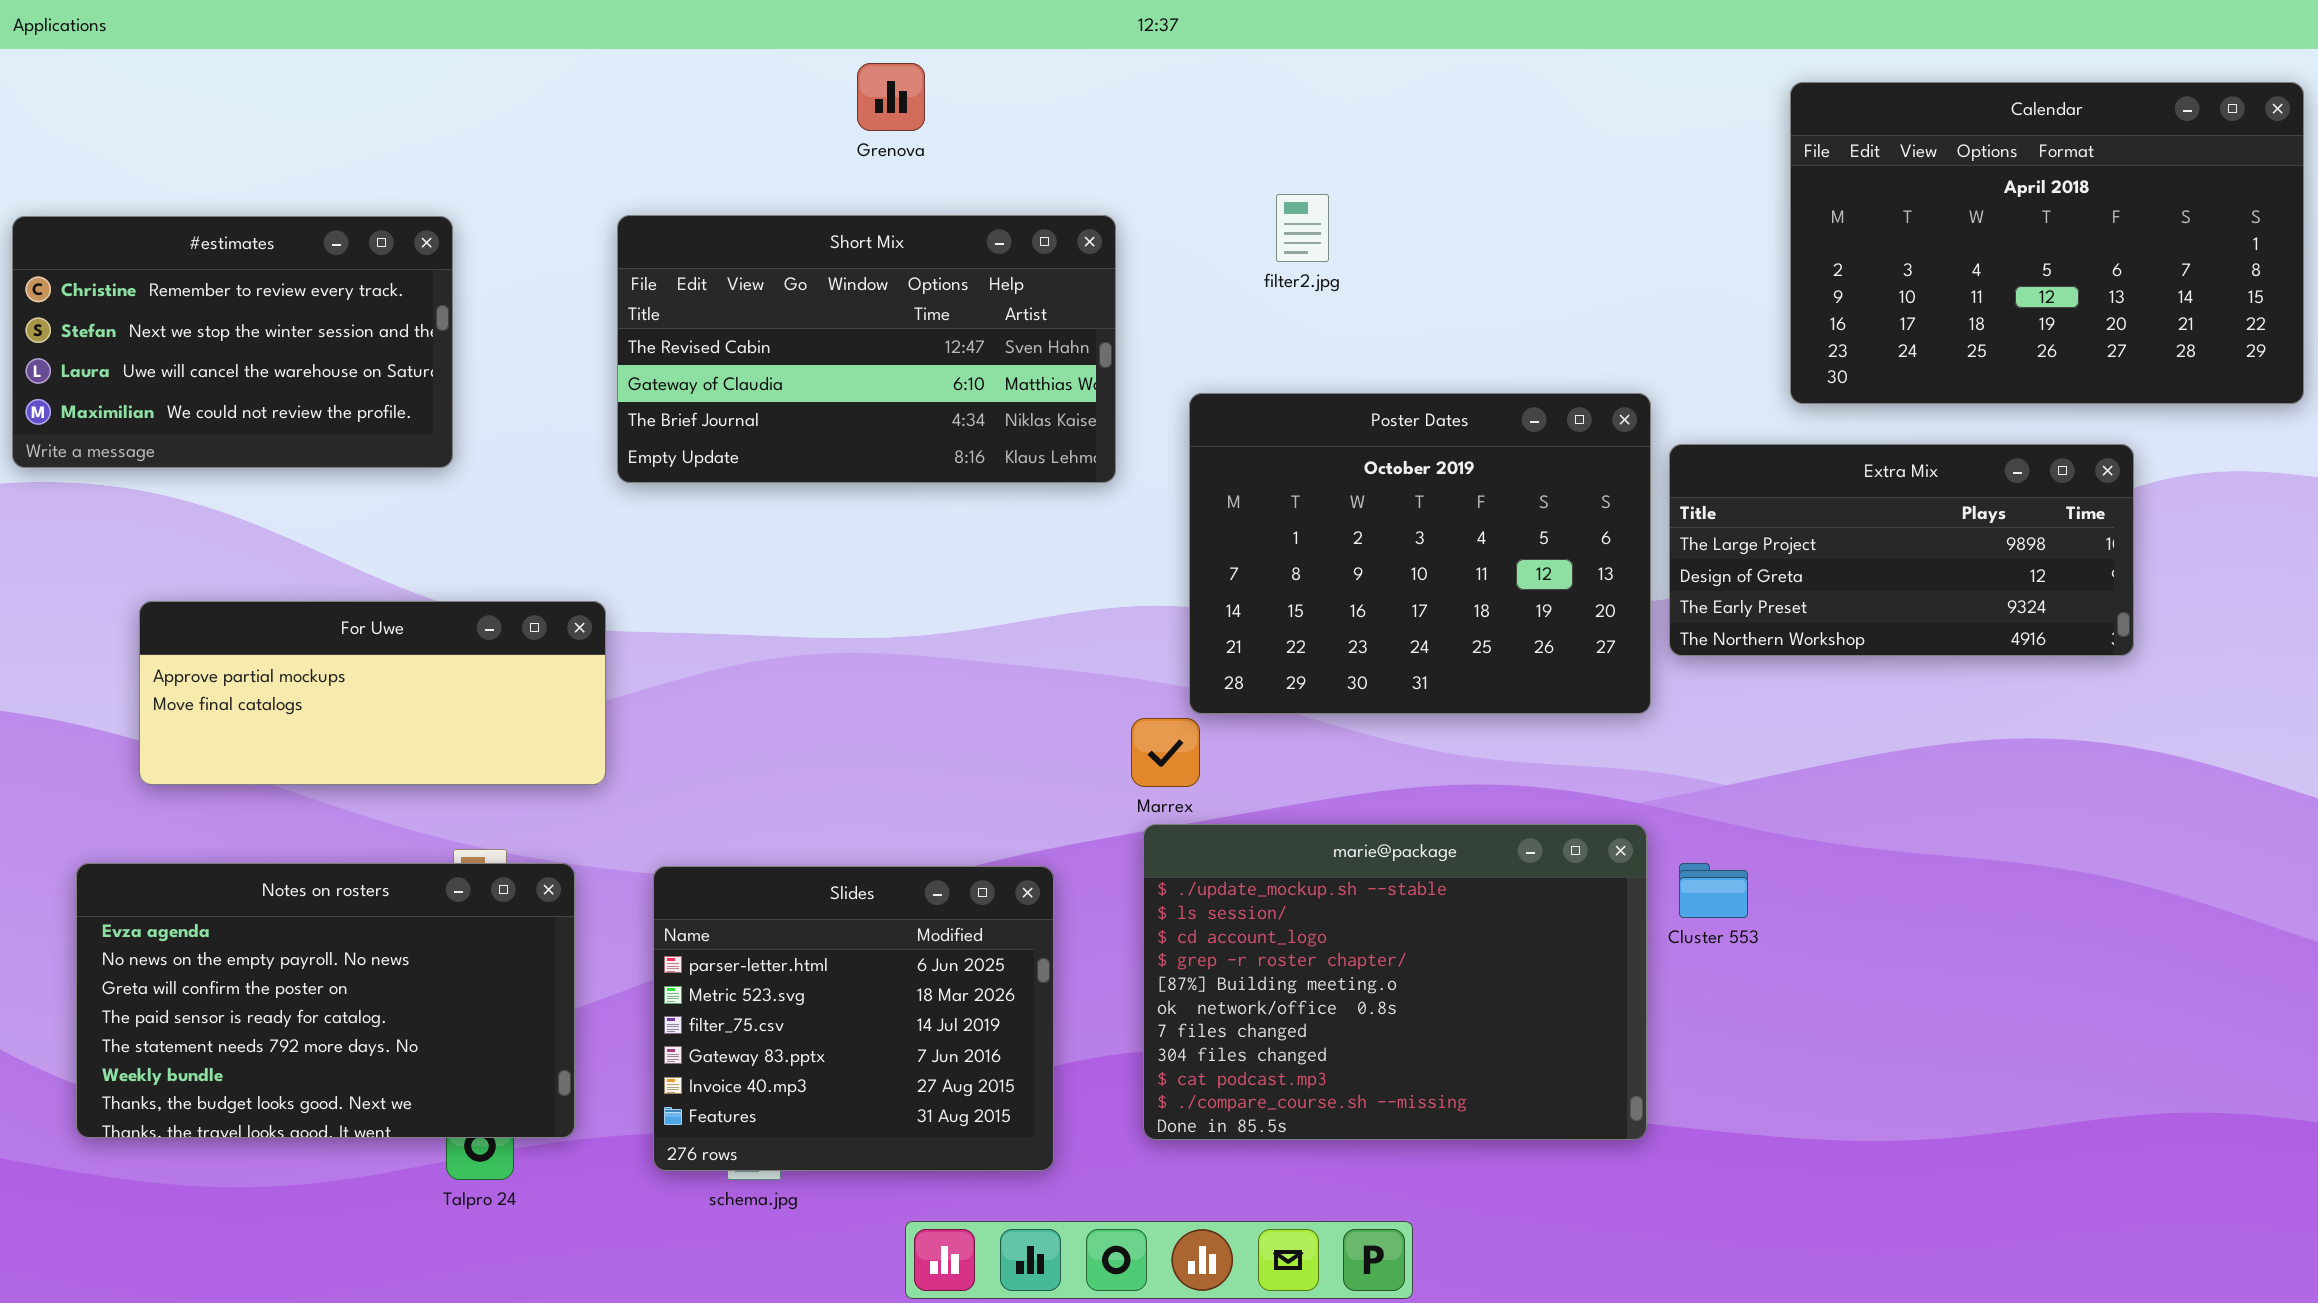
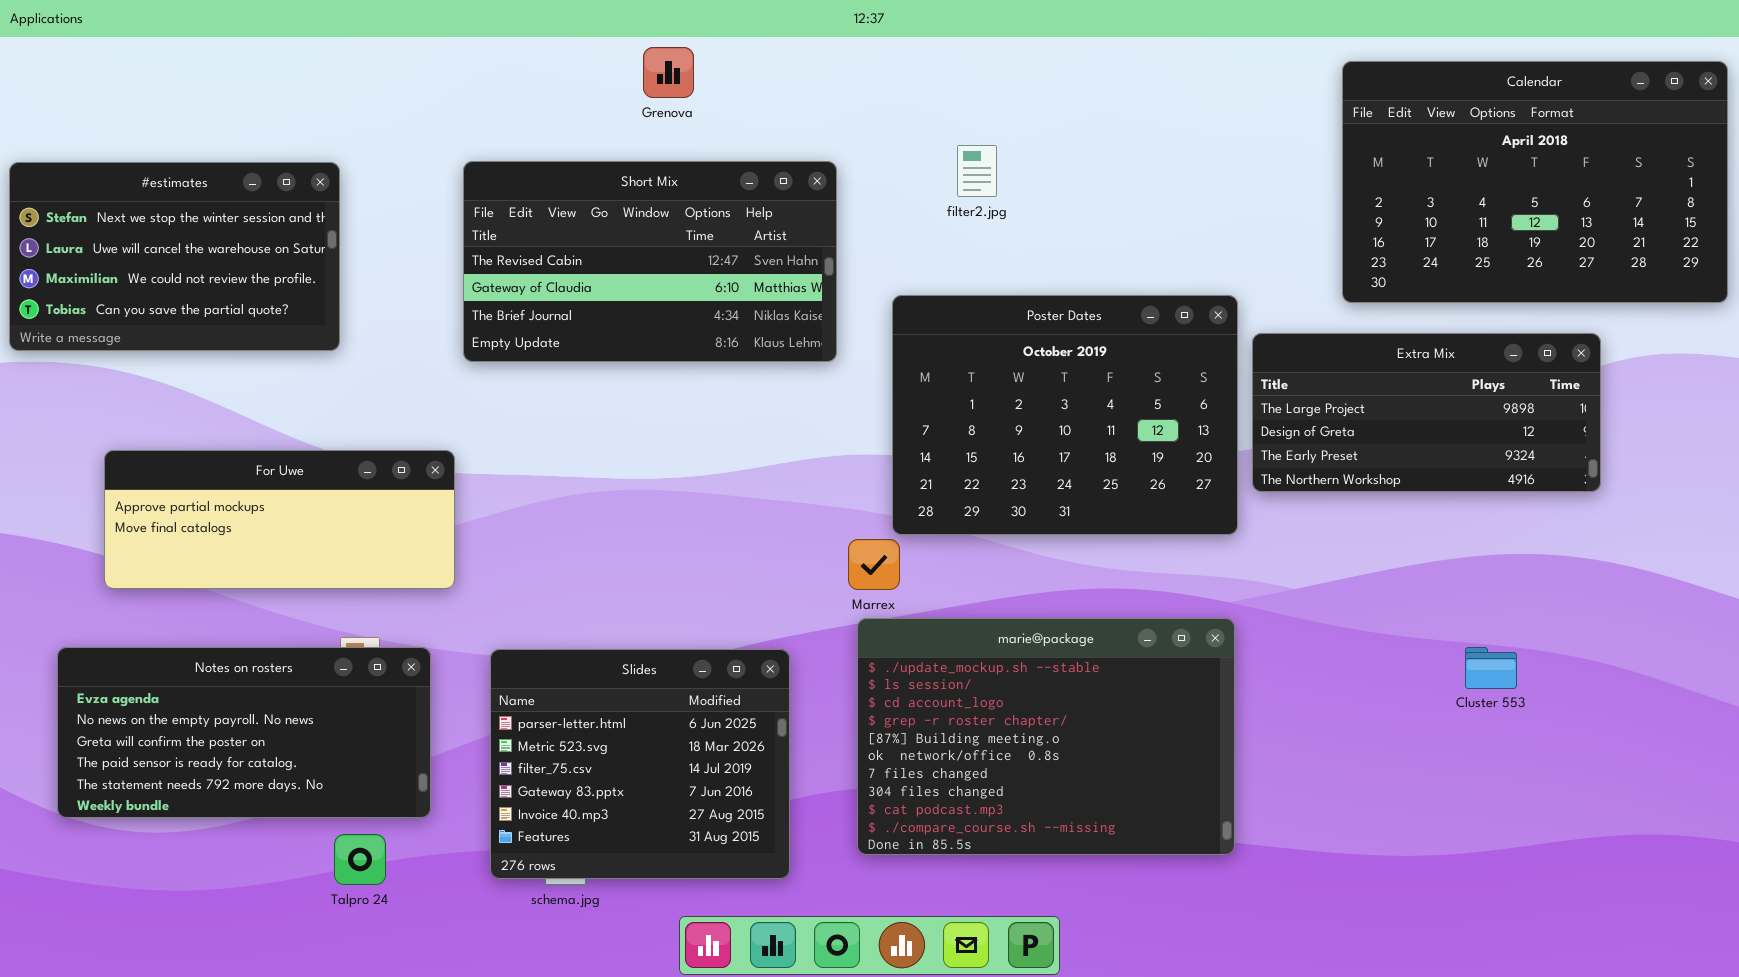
#estimates: [12,216,453,468] -> [9,162,340,351], scrolled down 1 row
Notes on rosters: [76,863,575,1138] -> [57,647,431,818], resized
Cluster 553: [1679,863,1748,918] -> [1465,647,1517,689], moved

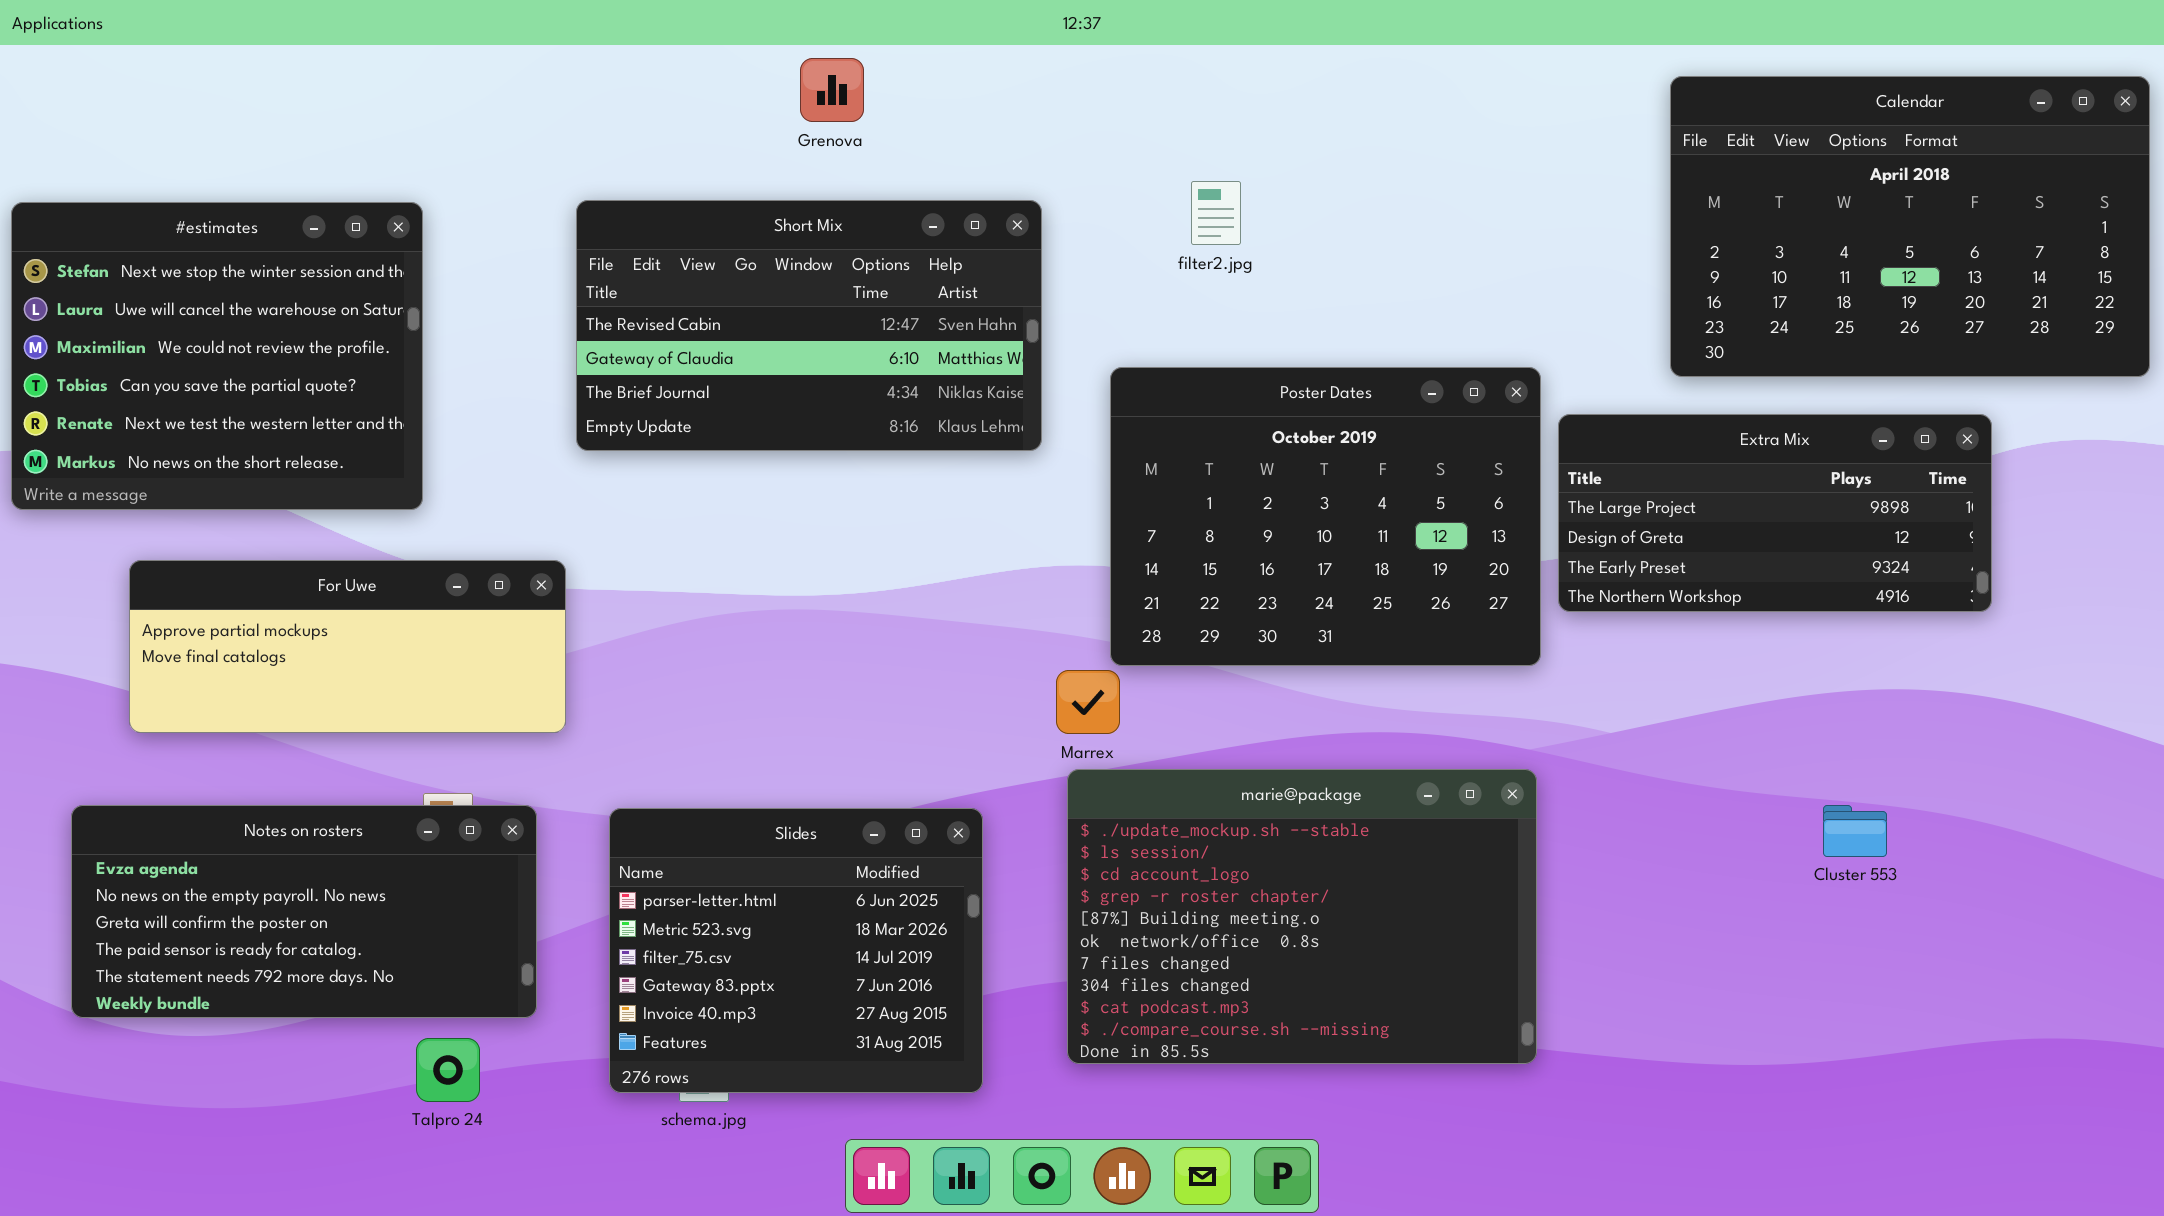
#estimates: [9,162,340,351] -> [11,202,423,510], resized

